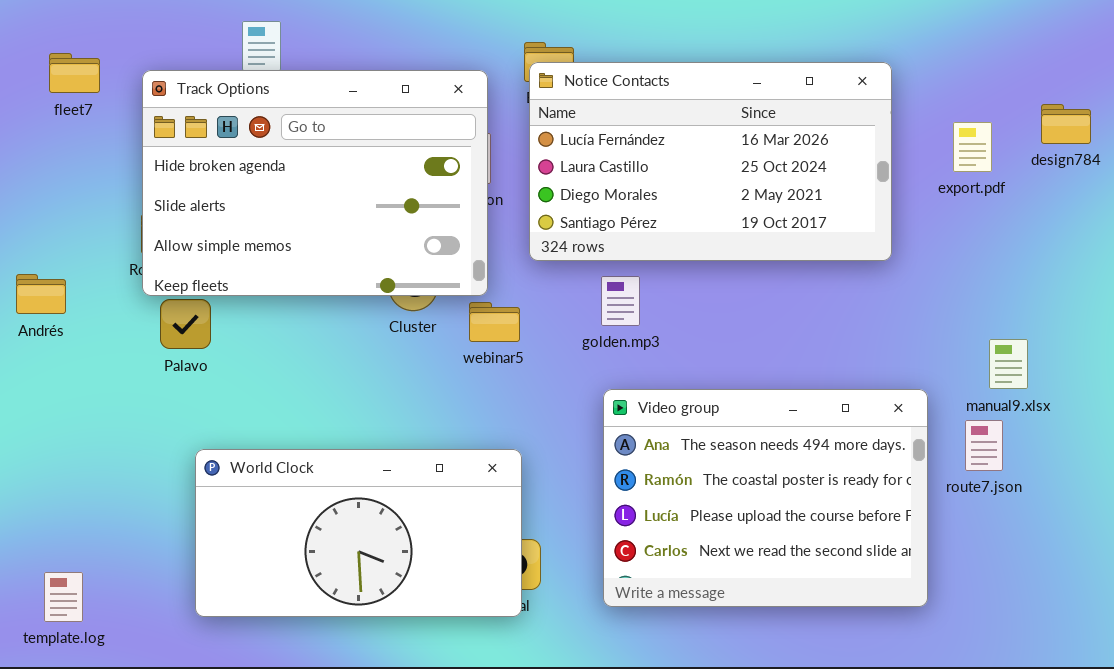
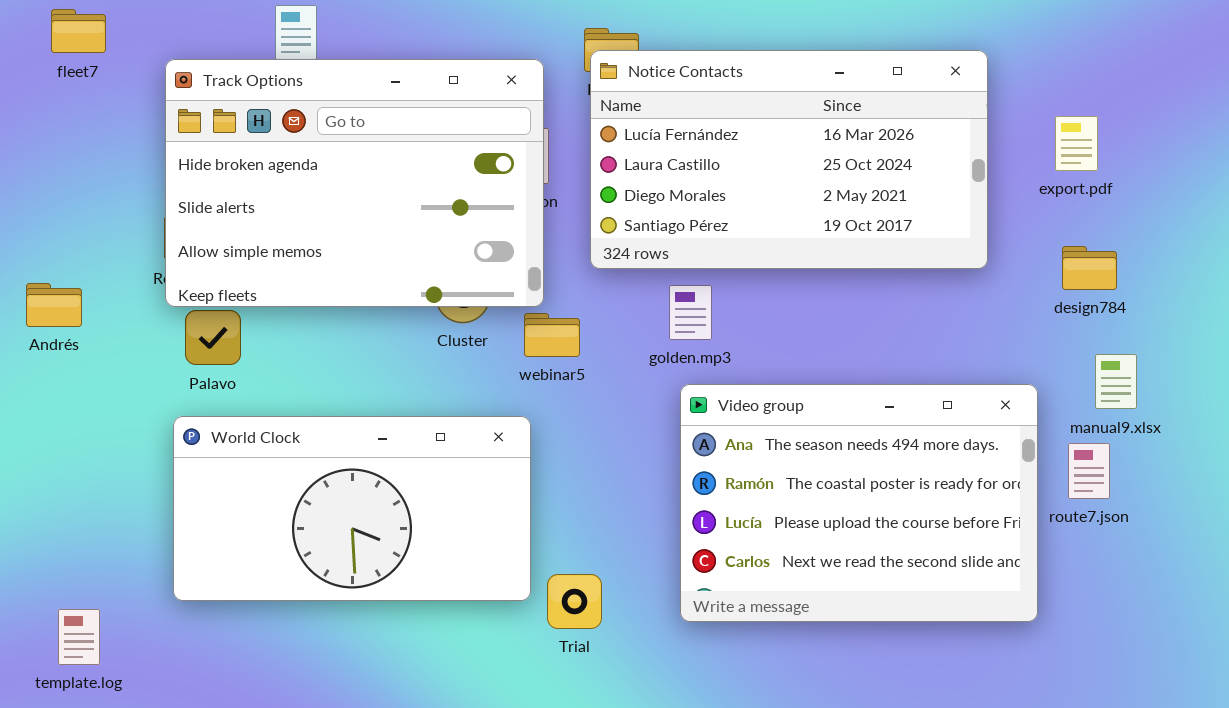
fleet7: [49,53,100,93] -> [51,9,106,53], moved
design784: [1041,104,1091,144] -> [1062,246,1117,290], moved
Video group: [603,389,928,607] -> [680,384,1038,622], moved
World Clock: [195,449,522,617] -> [173,416,531,601], moved

